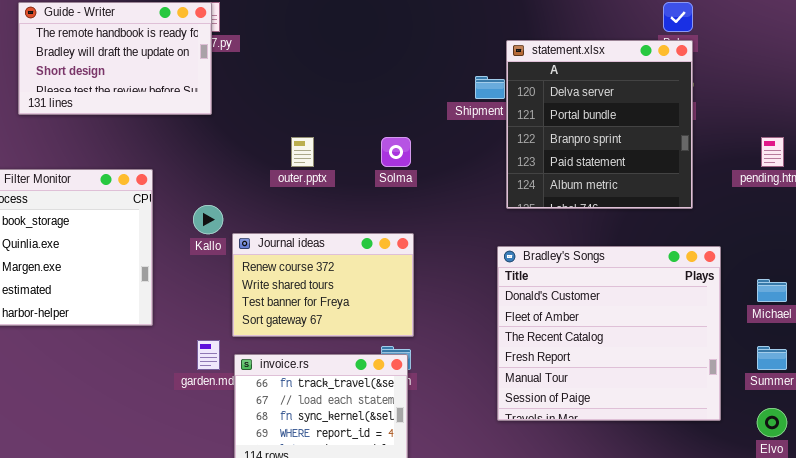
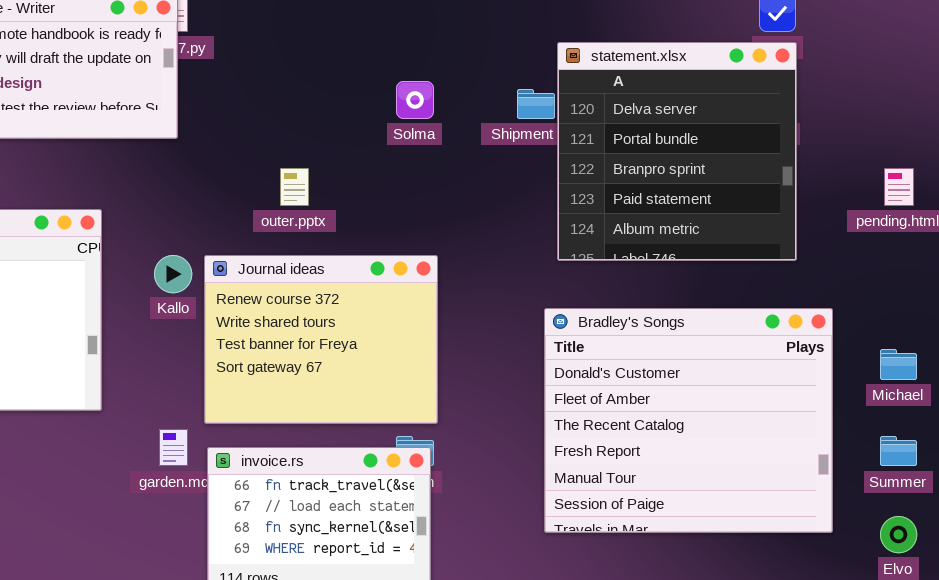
Solma: [381,137,411,167] -> [396,81,434,119], moved
Journal ideas: [232,233,414,337] -> [204,255,438,424], resized

